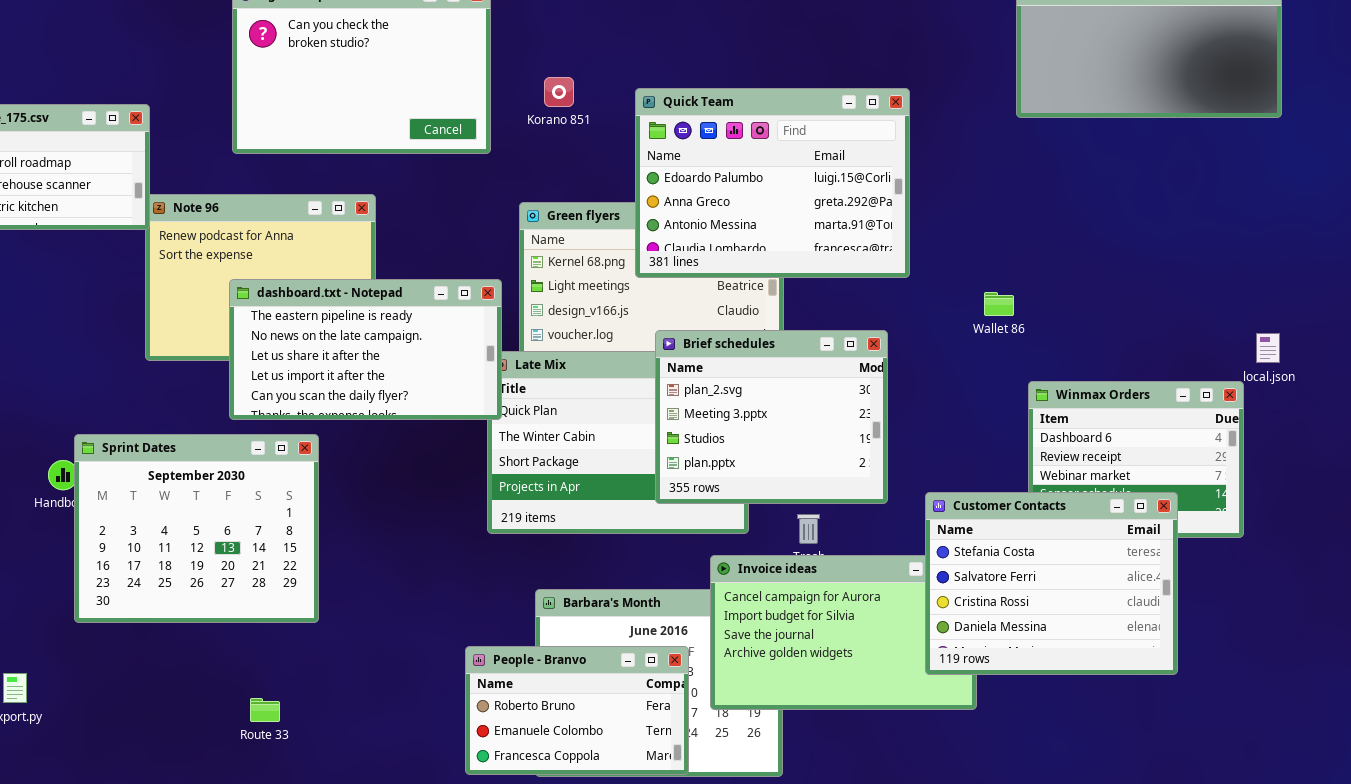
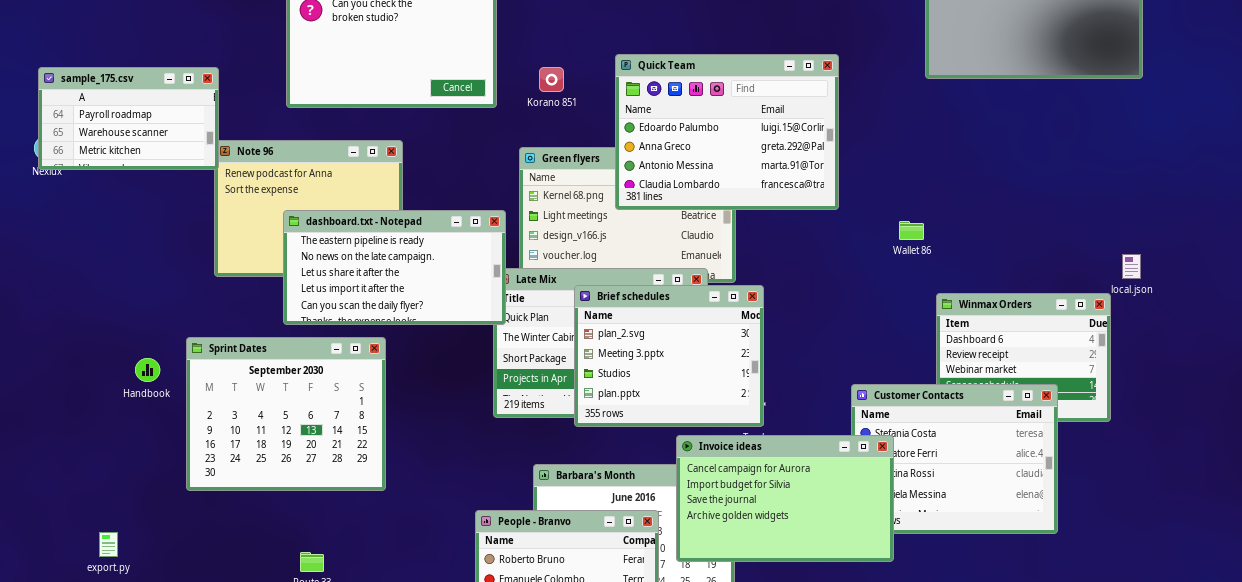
Korano 851: [544,77,574,107] -> [539,67,564,92], moved
Brief schedules: [655,330,888,504] -> [574,285,764,427], moved
Sprint Dates: [74,434,319,623] -> [186,337,386,491], moved
Invoice ideas: [710,555,977,710] -> [676,435,894,562], raised

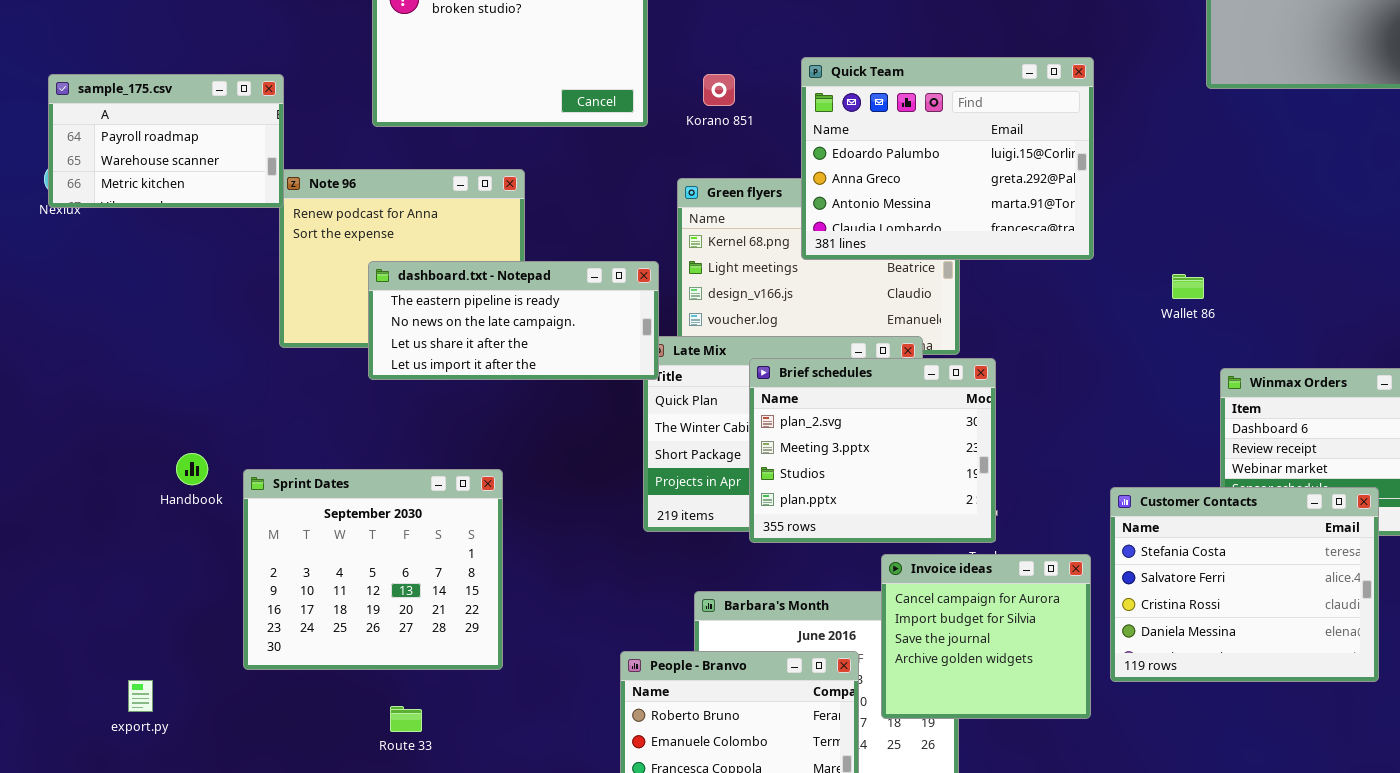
dashboard.txt - Notepad: [283,210,506,325] -> [368,261,659,380], resized
Sprint Dates: [186,337,386,491] -> [243,469,503,670], moved
Invoice ideas: [676,435,894,562] -> [881,554,1091,719], resized

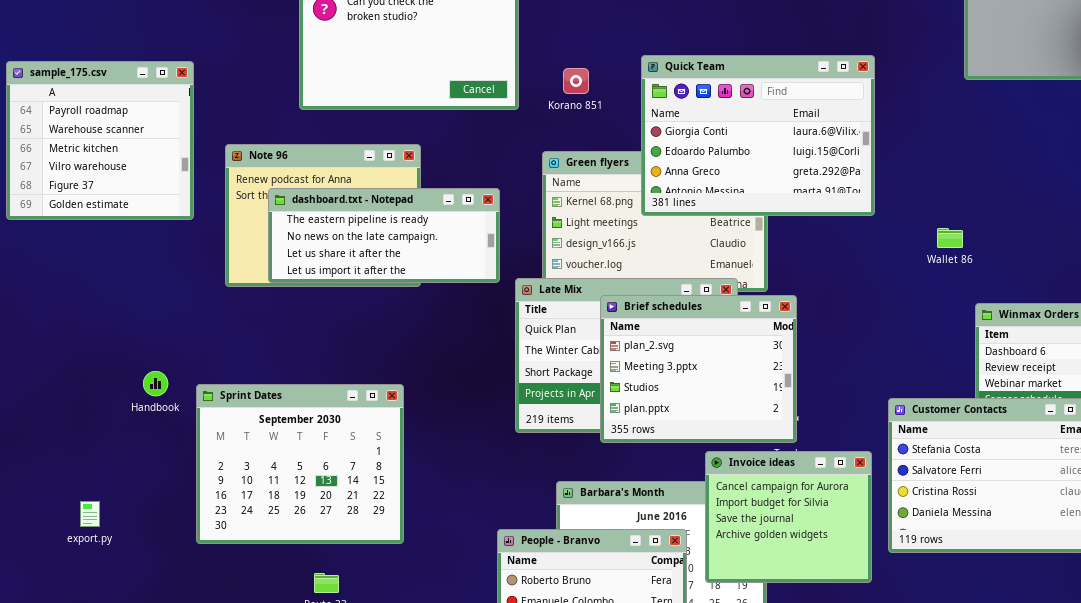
Quick Team: [801,57,1094,260] -> [641,55,875,216], scrolled up 1 row
sample_175.csv: [48,74,284,208] -> [6,61,194,220], moved, resized
dashboard.txt - Notepad: [368,261,659,380] -> [268,188,500,283], moved
export.py: [128,680,153,712] -> [80,501,100,527], moved

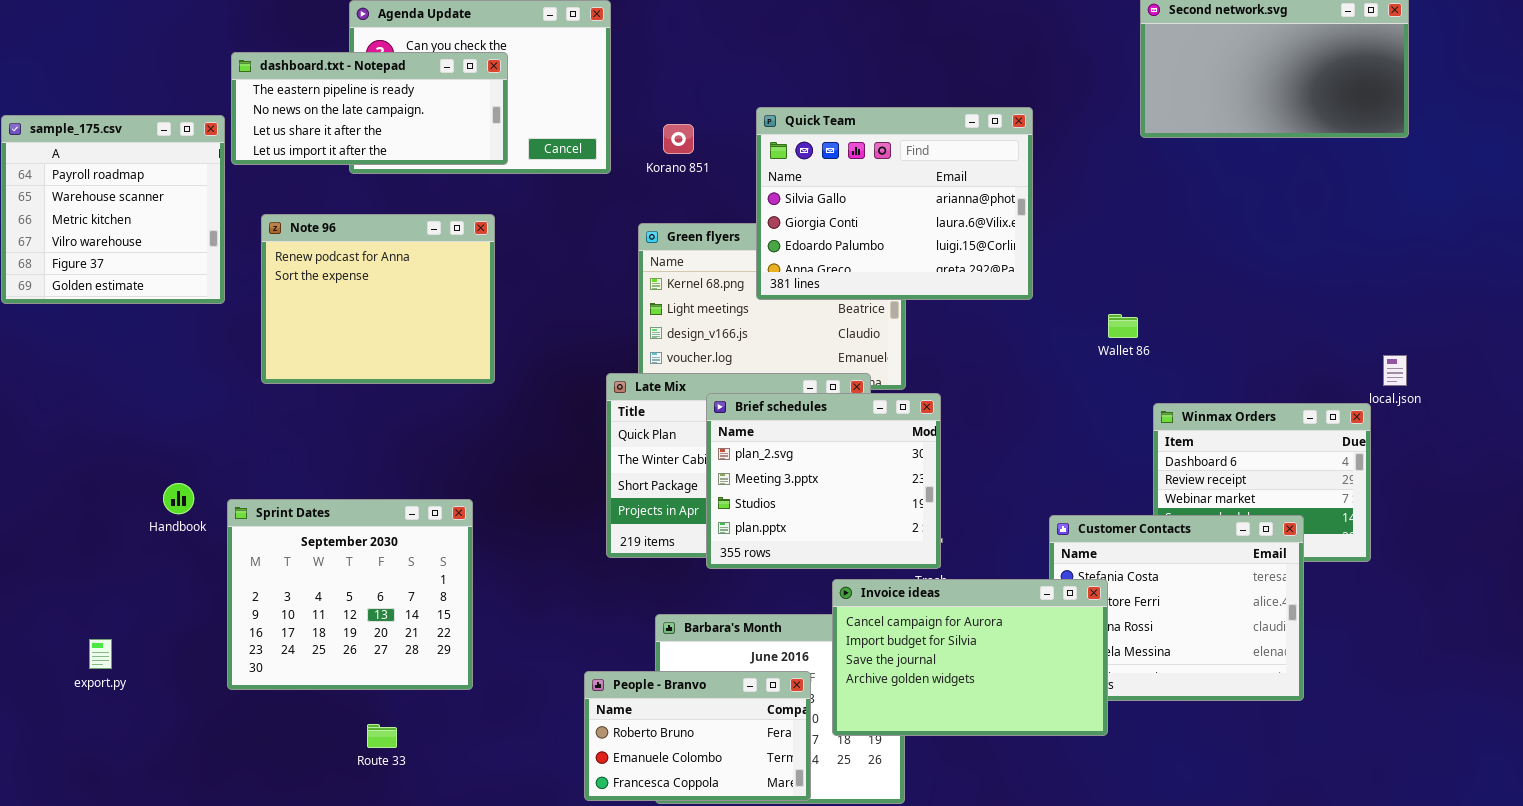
Quick Team: [641,55,875,216] -> [756,107,1033,300], scrolled up 1 row
dashboard.txt - Notepad: [268,188,500,283] -> [231,52,508,165], moved
Invoice ideas: [705,451,872,583] -> [832,579,1108,736], resized

